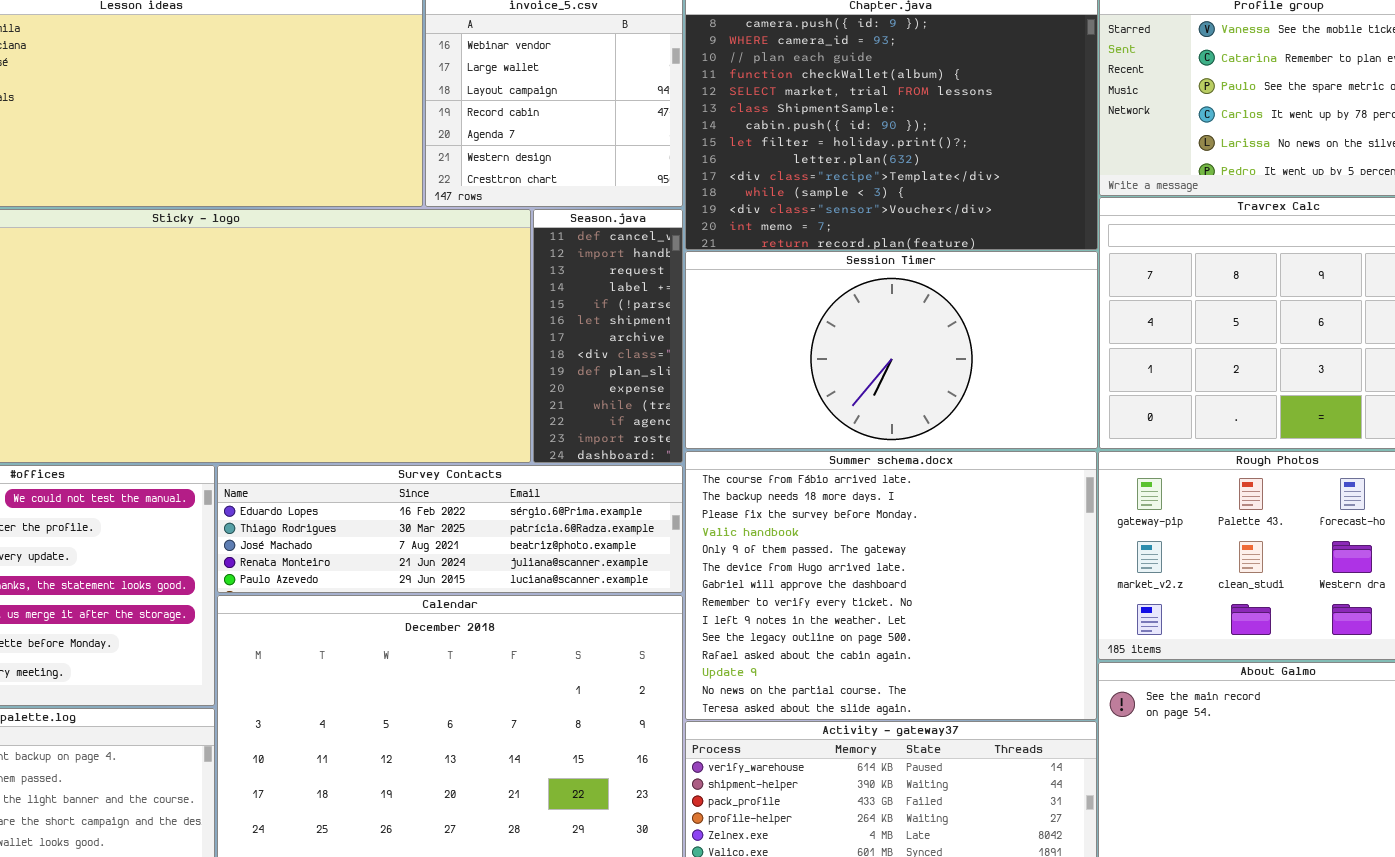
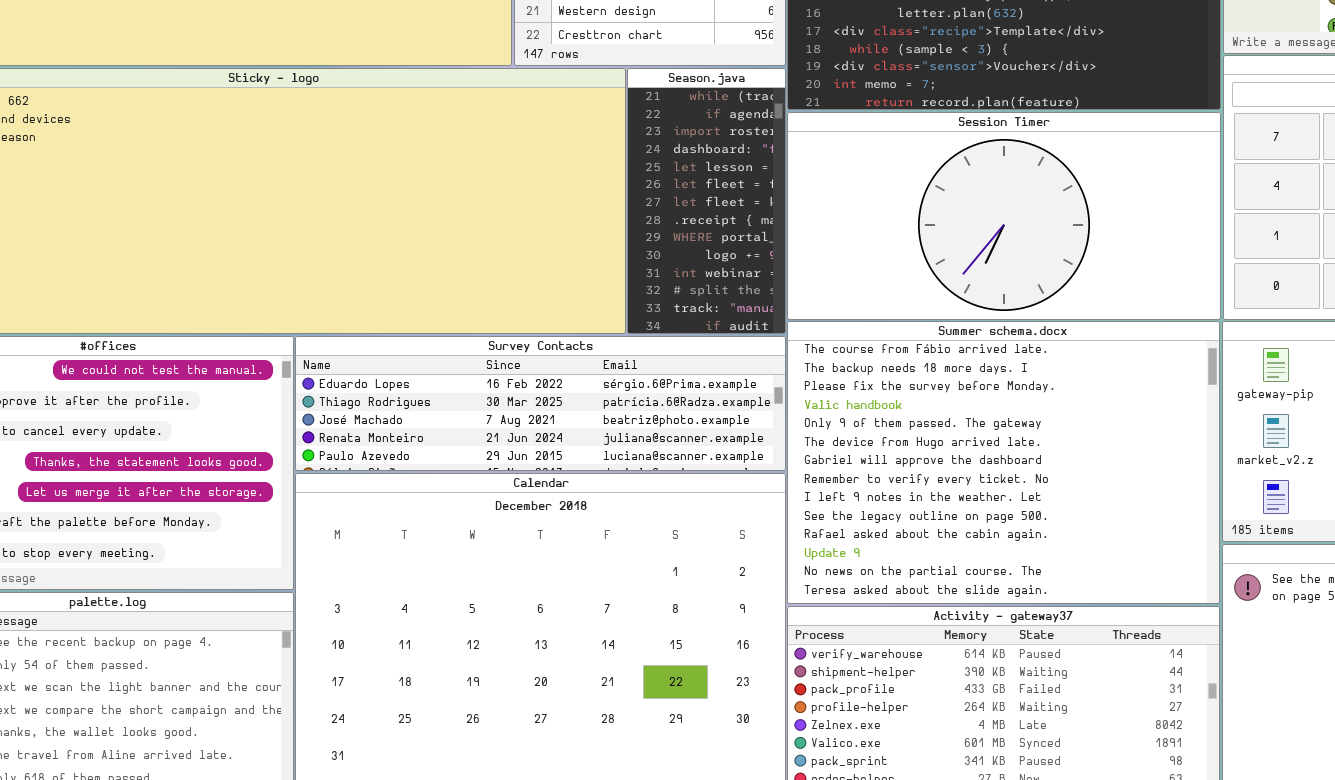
Season.java: [533,209,683,463] -> [627,68,786,334], scrolled down 10 rows

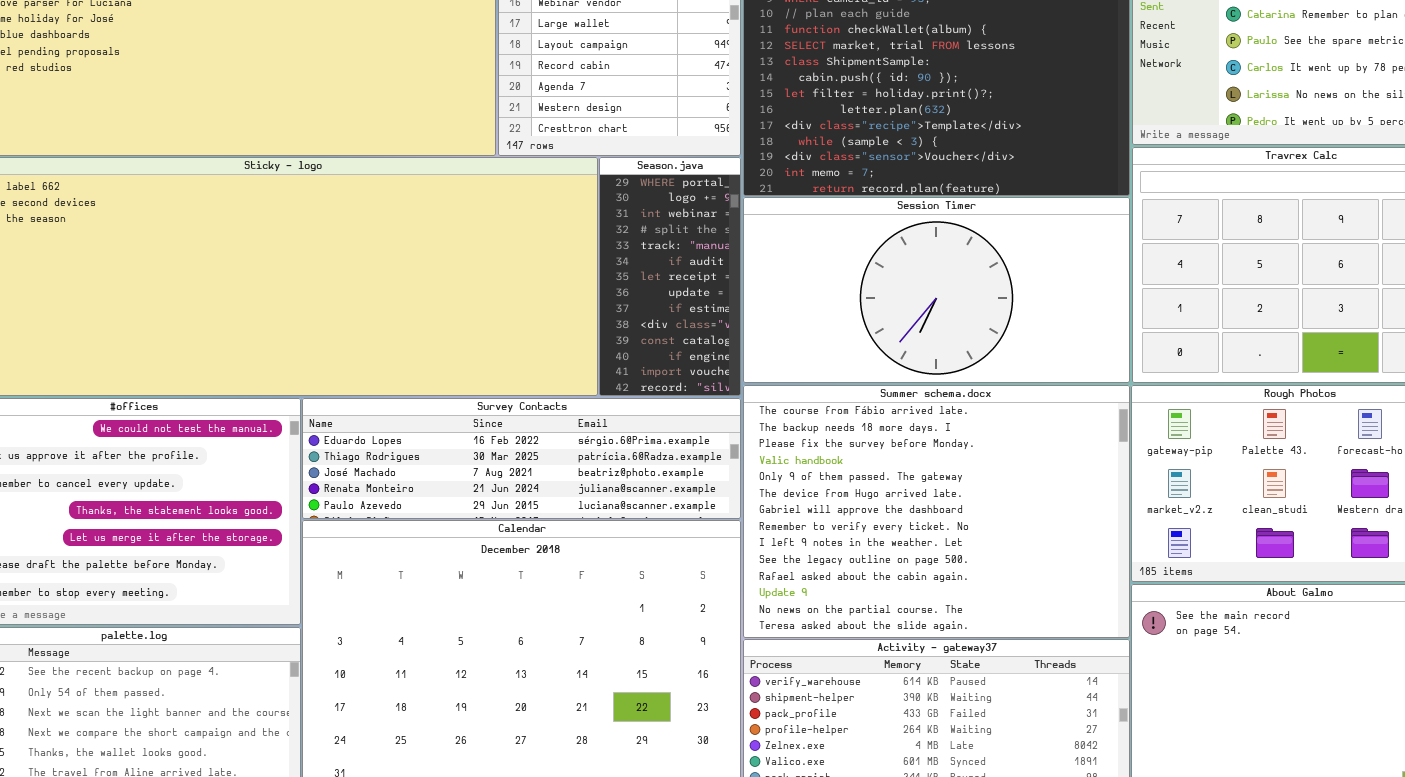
Season.java: [627,68,786,334] -> [599,157,741,396], scrolled down 8 rows

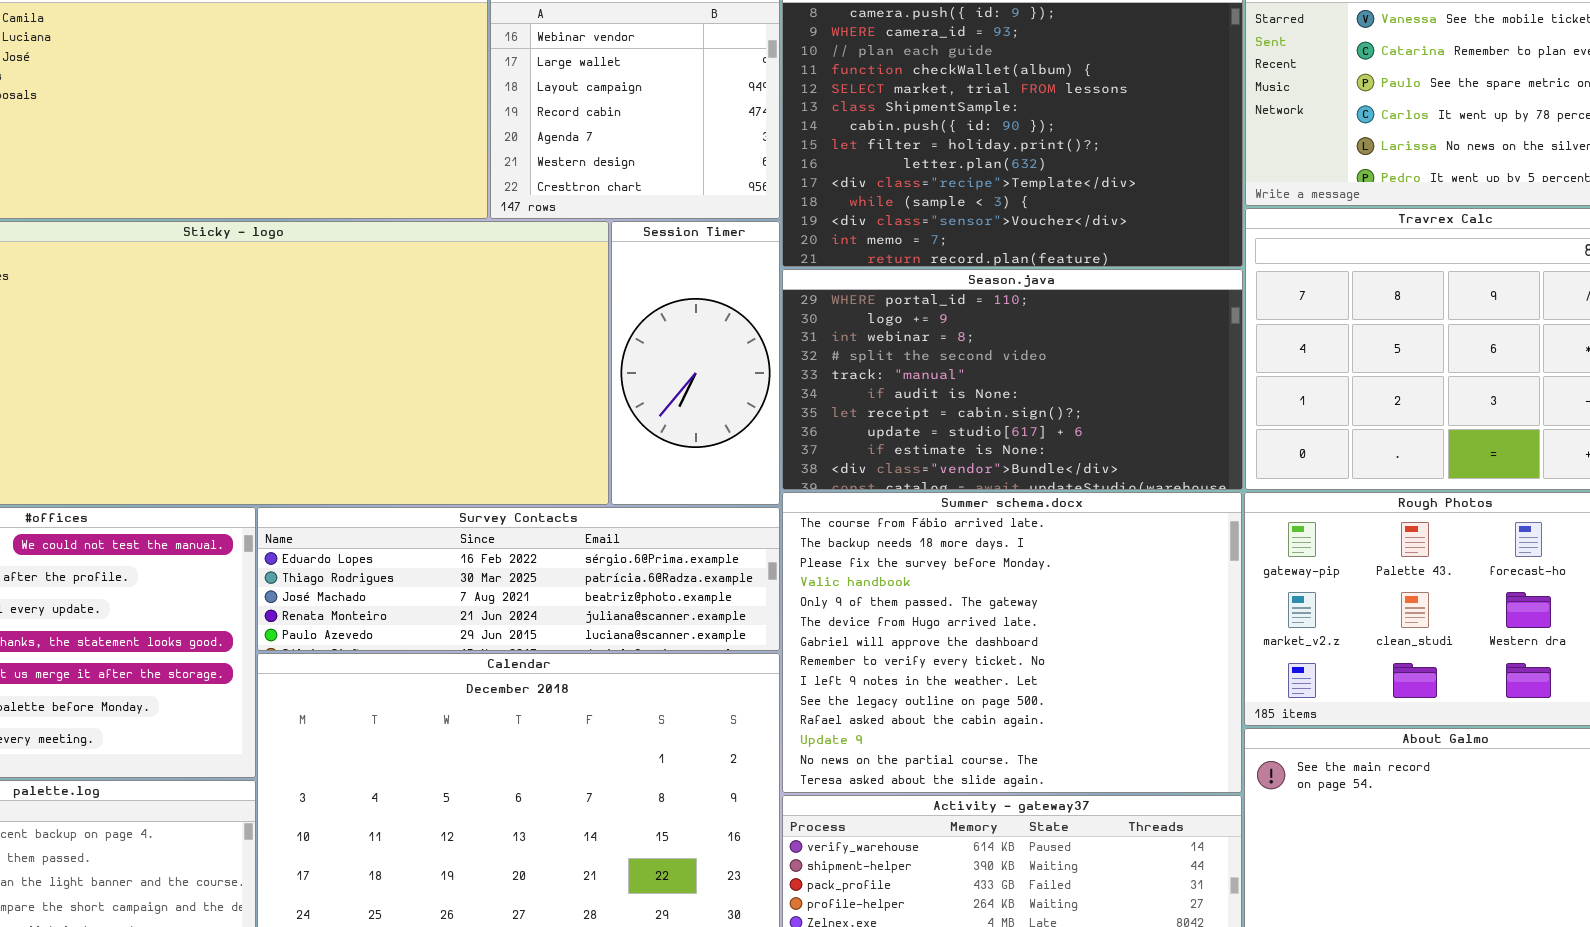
Season.java: [599,157,741,396] -> [782,269,1243,490], moved, resized
Session Timer: [743,197,1130,383] -> [611,221,780,505], moved, resized

